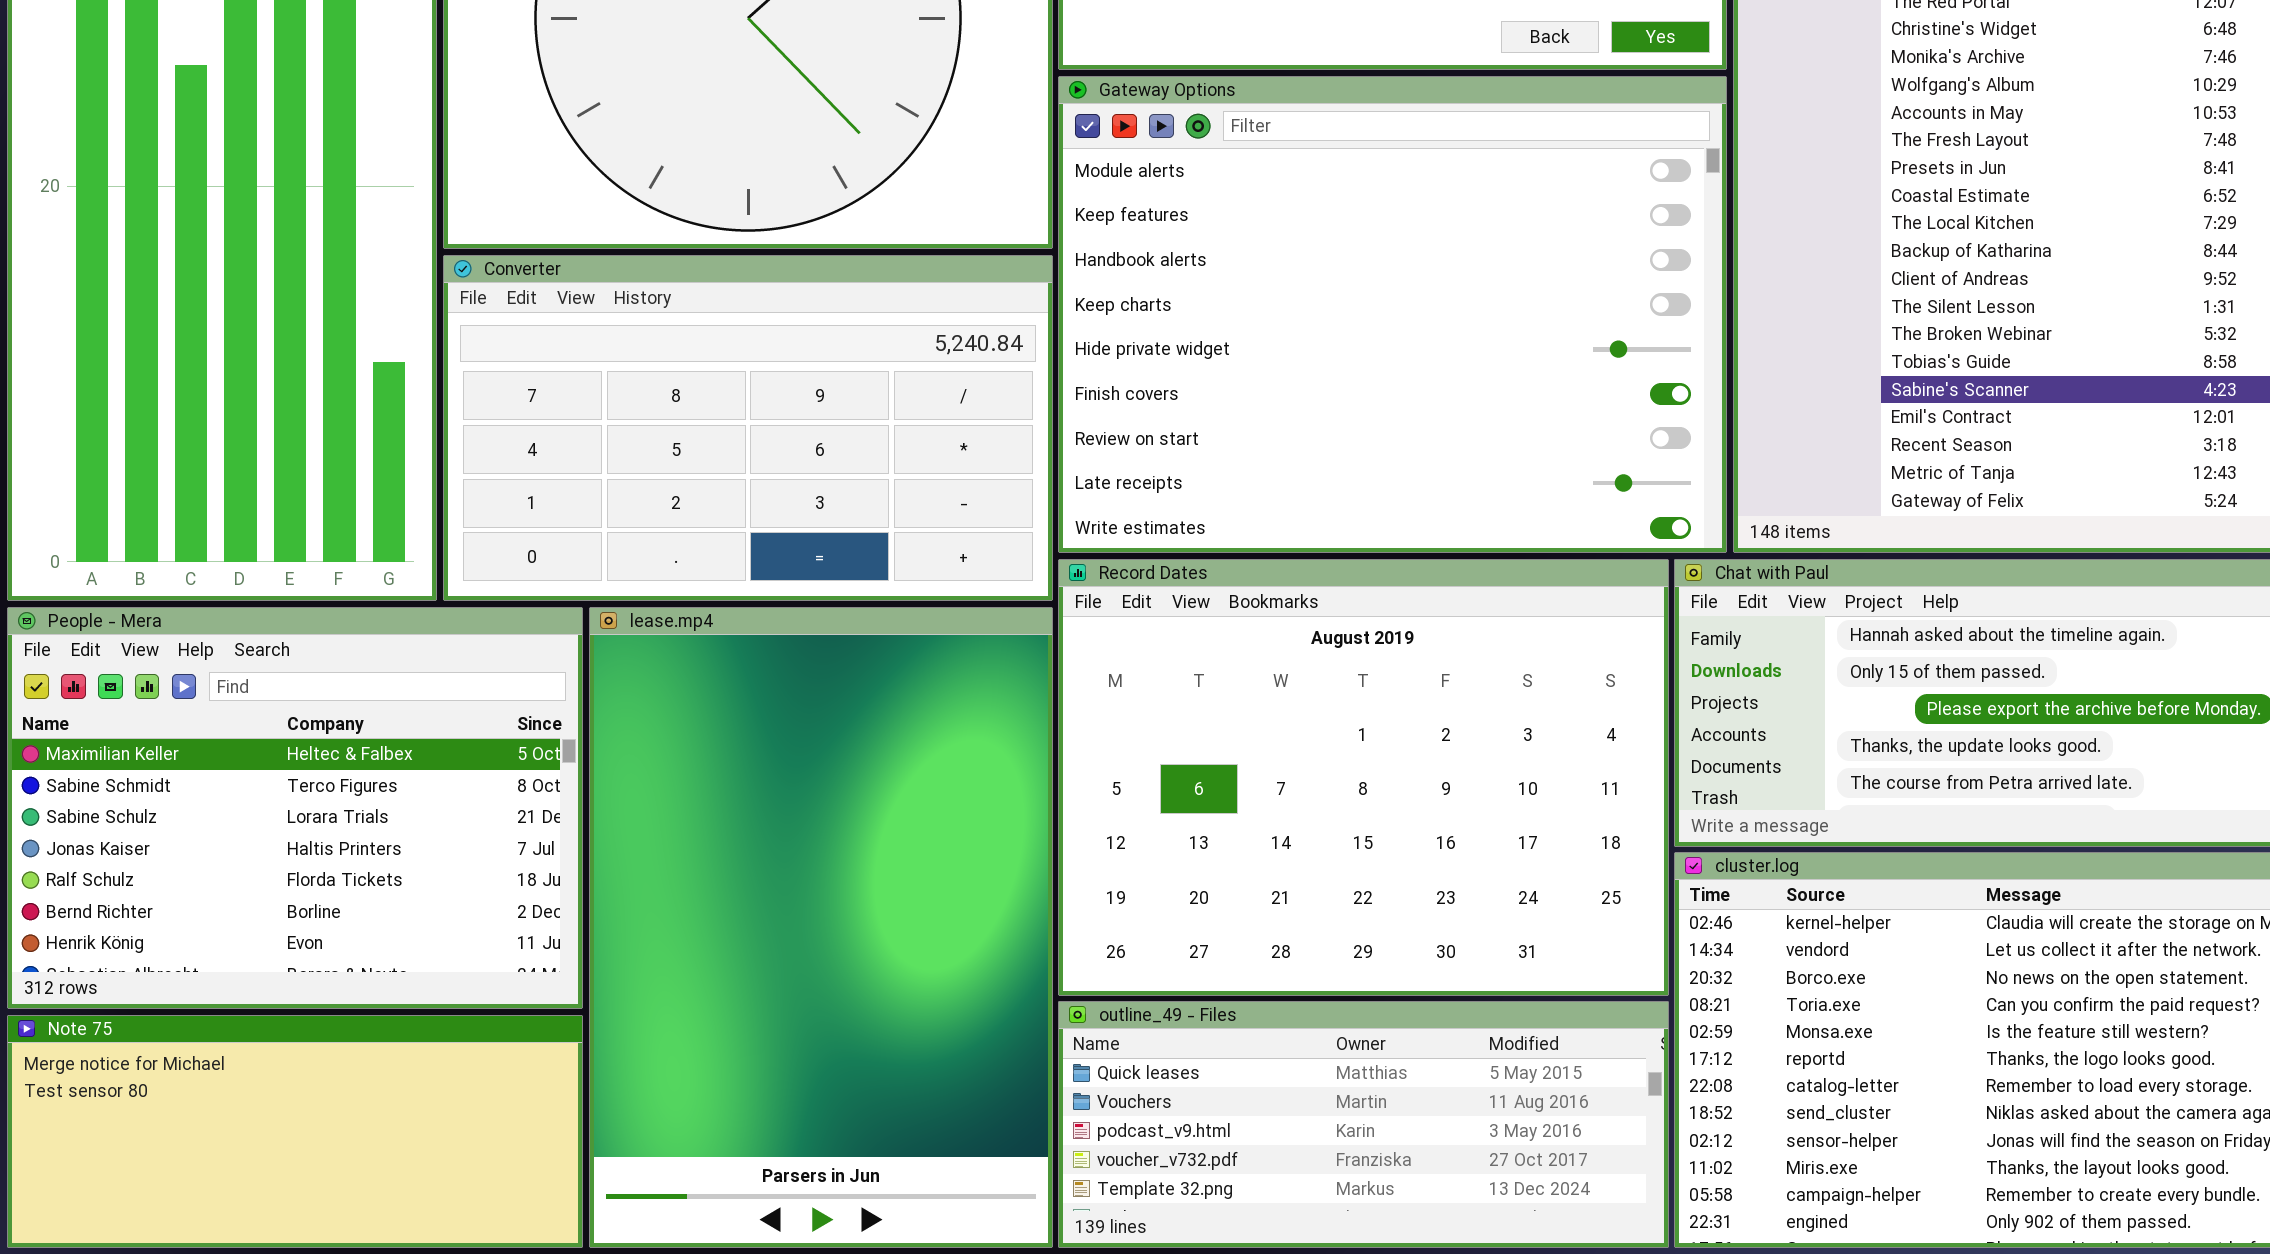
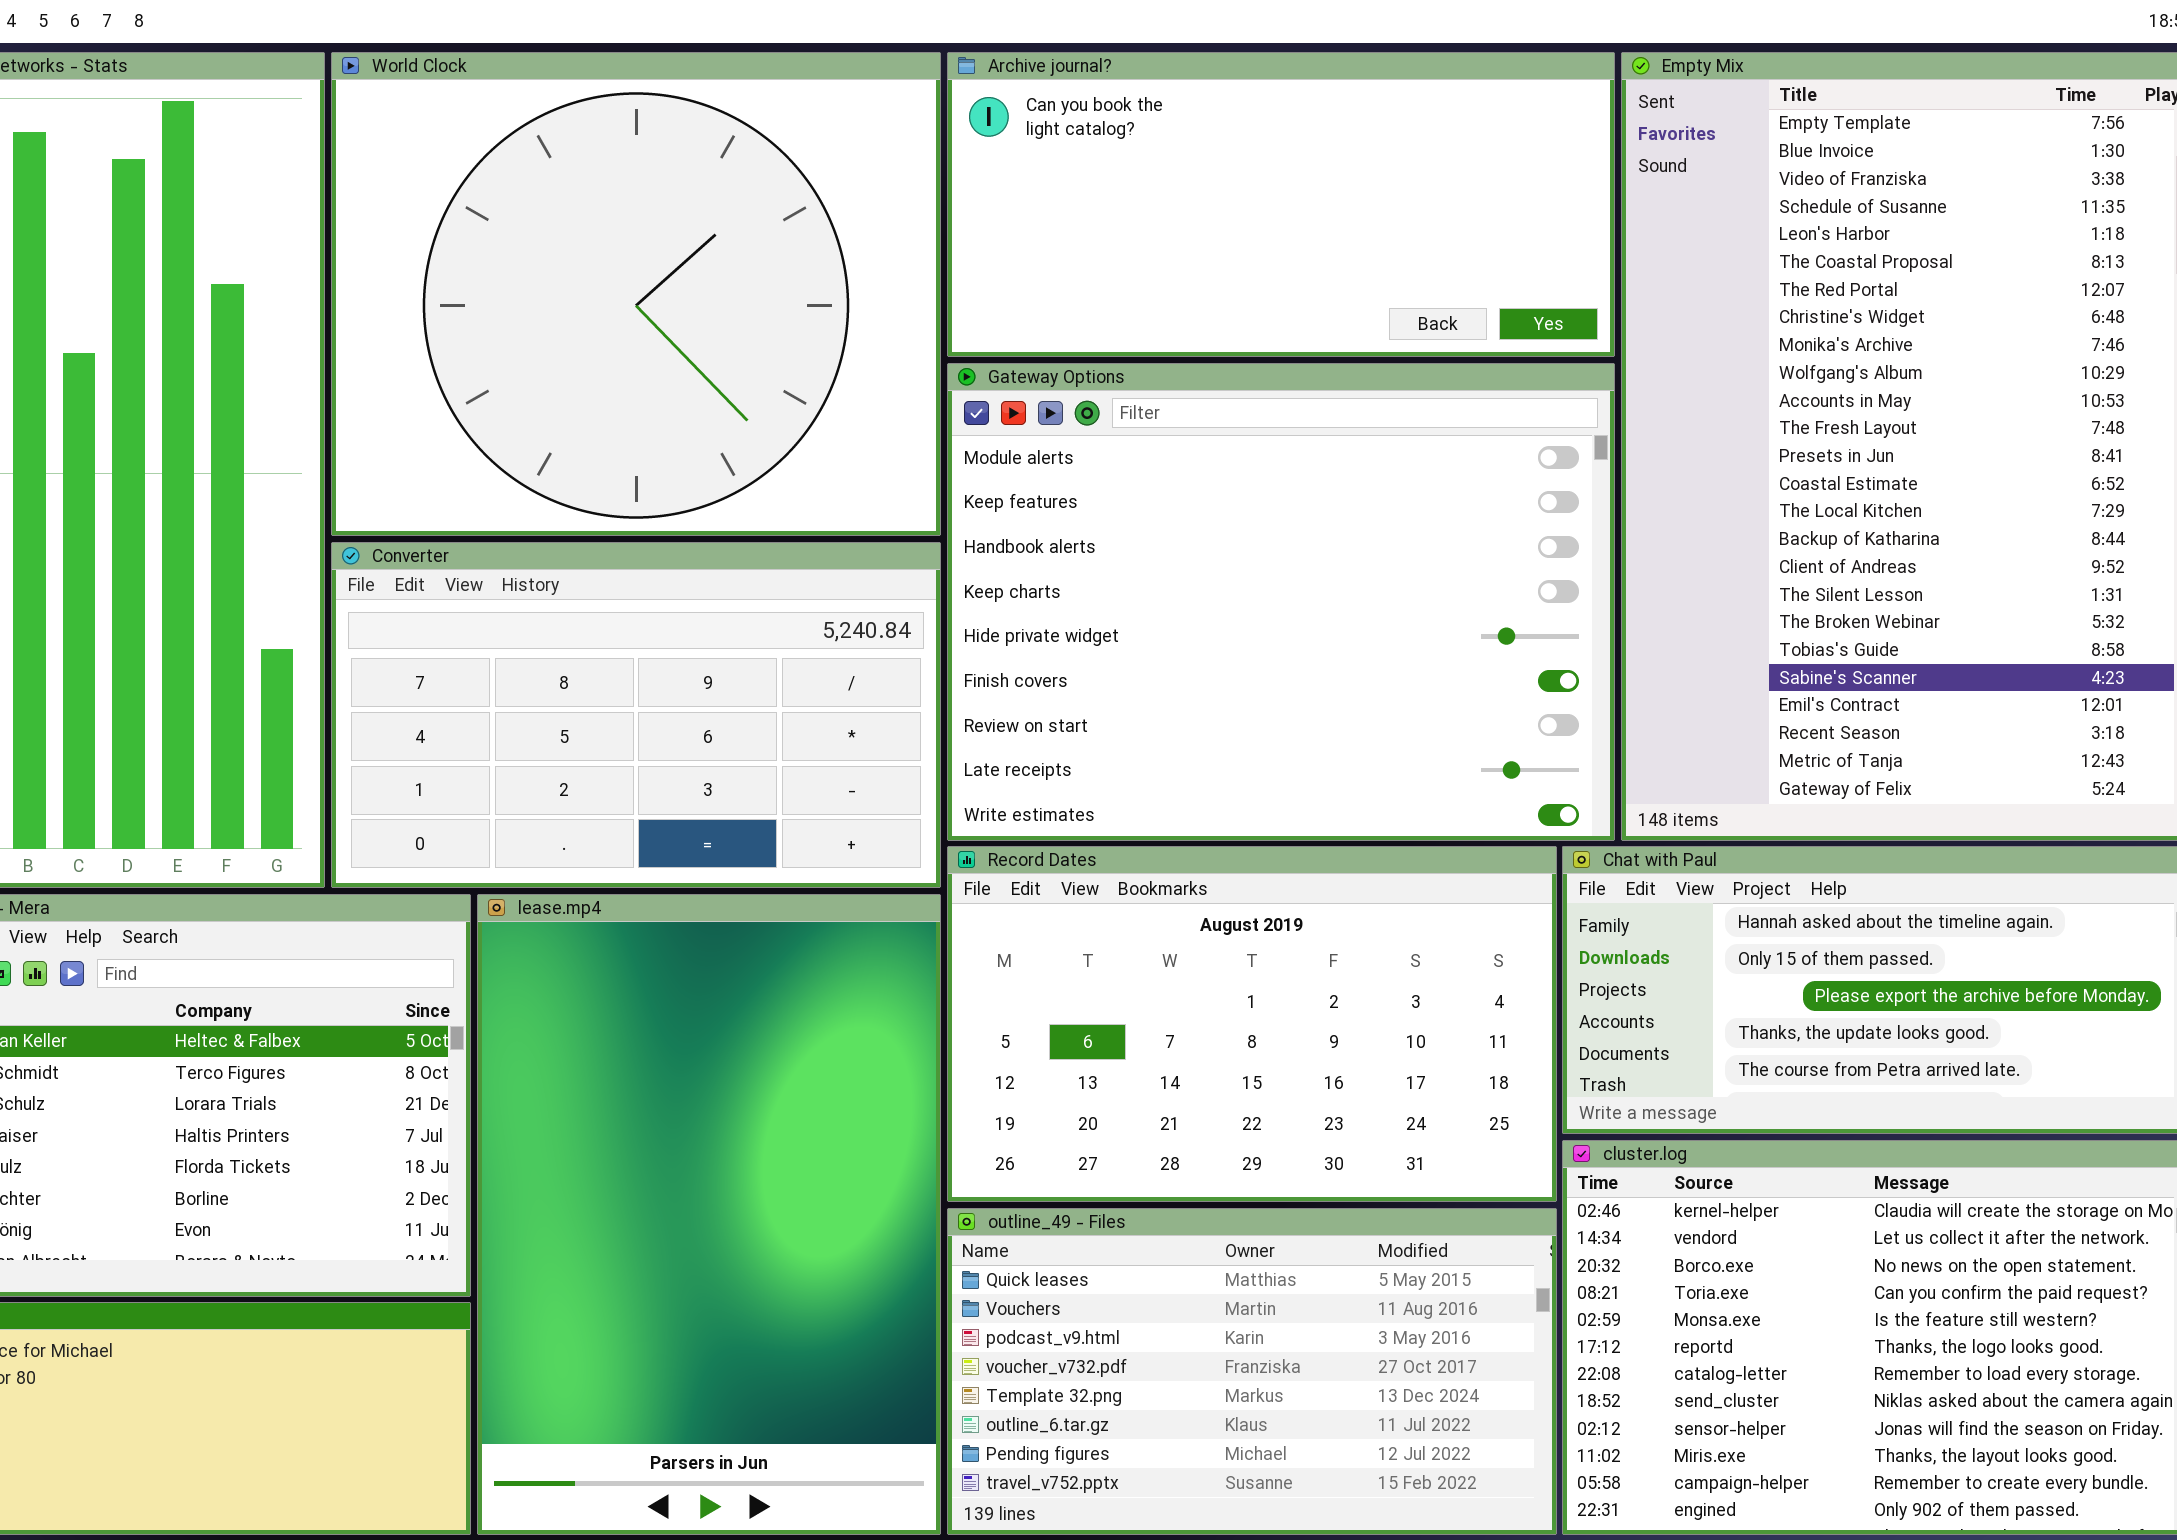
Record Dates: [1058,559,1669,996] -> [947,846,1557,1202], resized
outline_49 - Files: [1058,1001,1669,1248] -> [947,1208,1557,1535], resized

